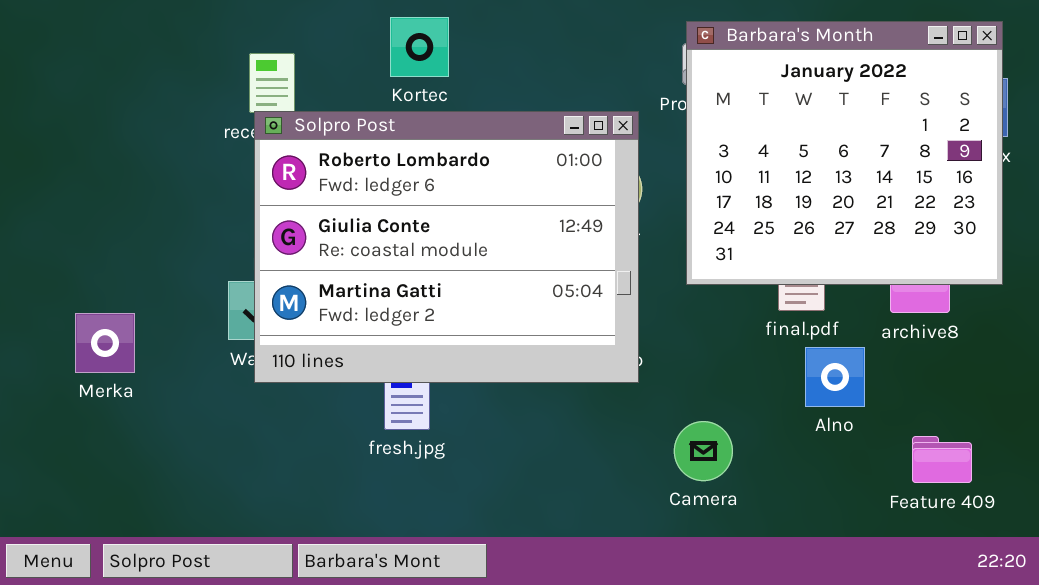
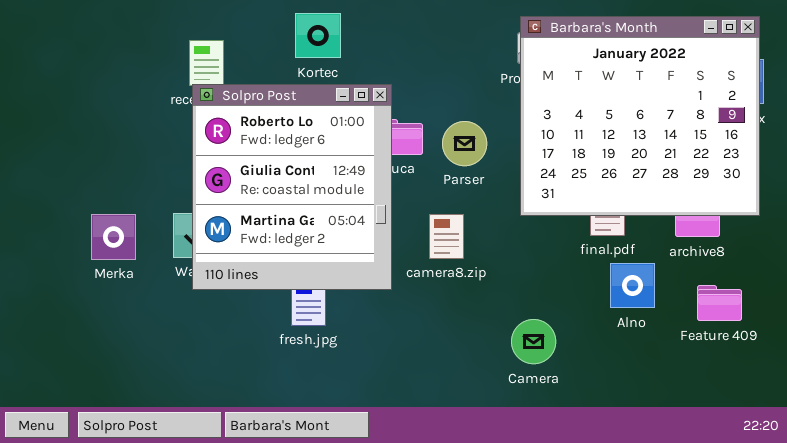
Solpro Post: [254,111,639,383] -> [192,84,392,290], resized
Merka: [75,313,135,373] -> [91,214,136,260], moved
Feature 409: [912,436,972,483] -> [697,285,742,321], moved

